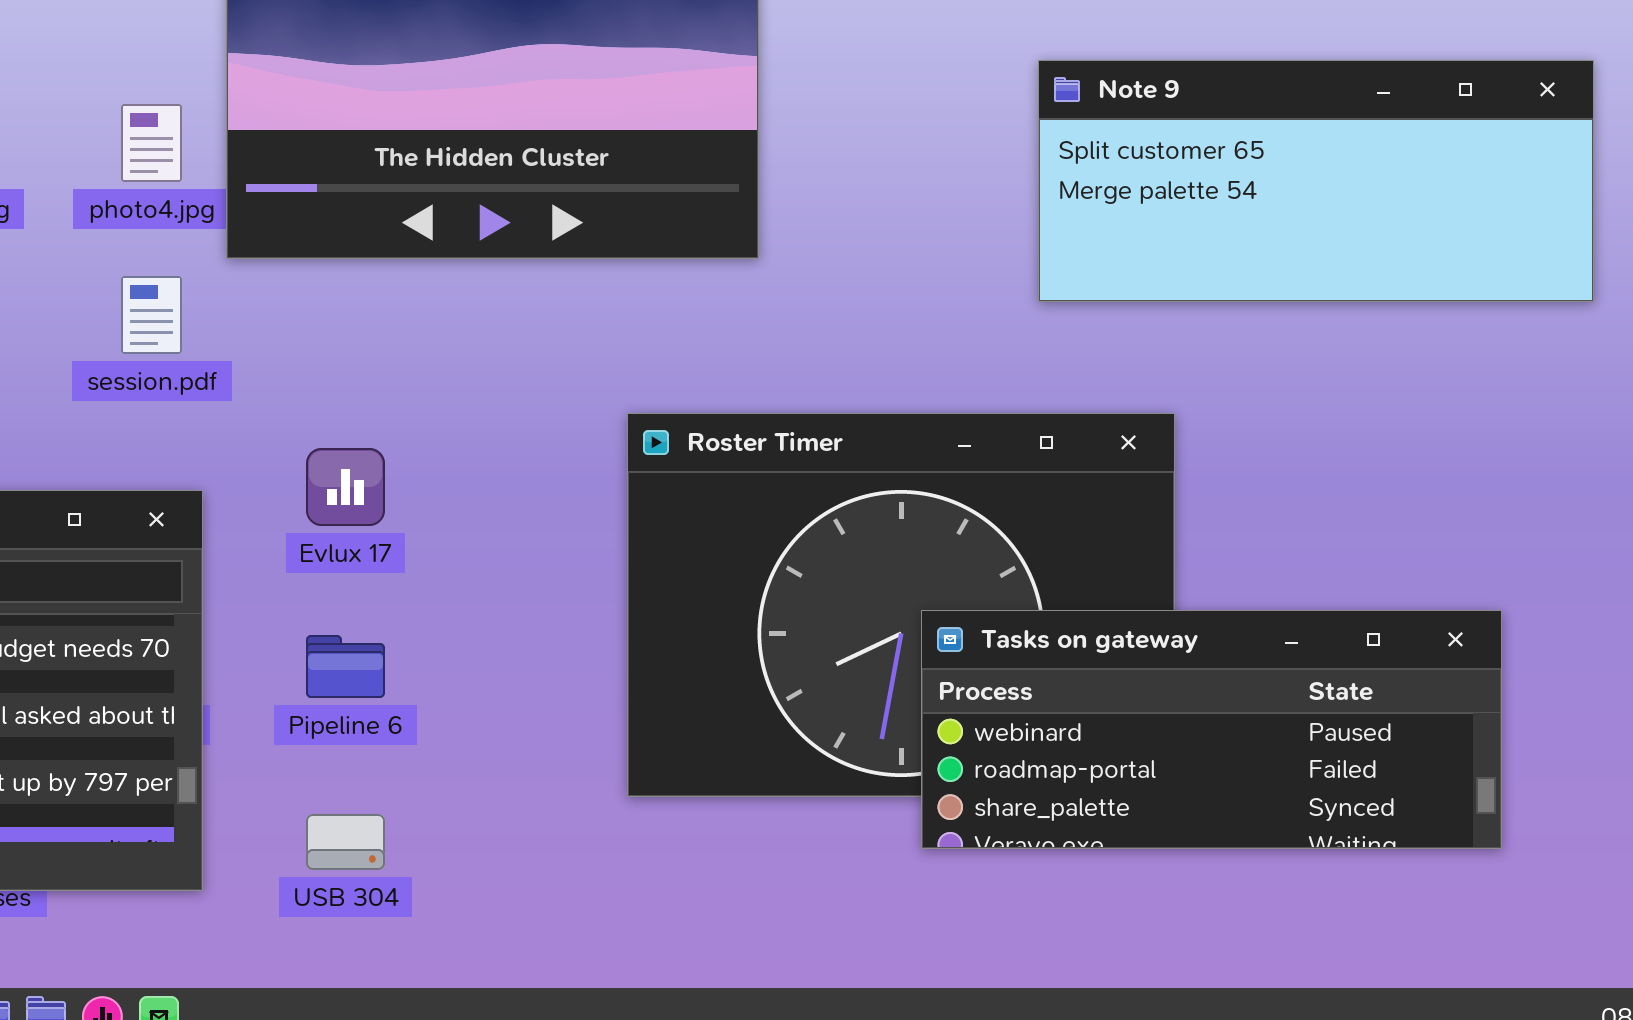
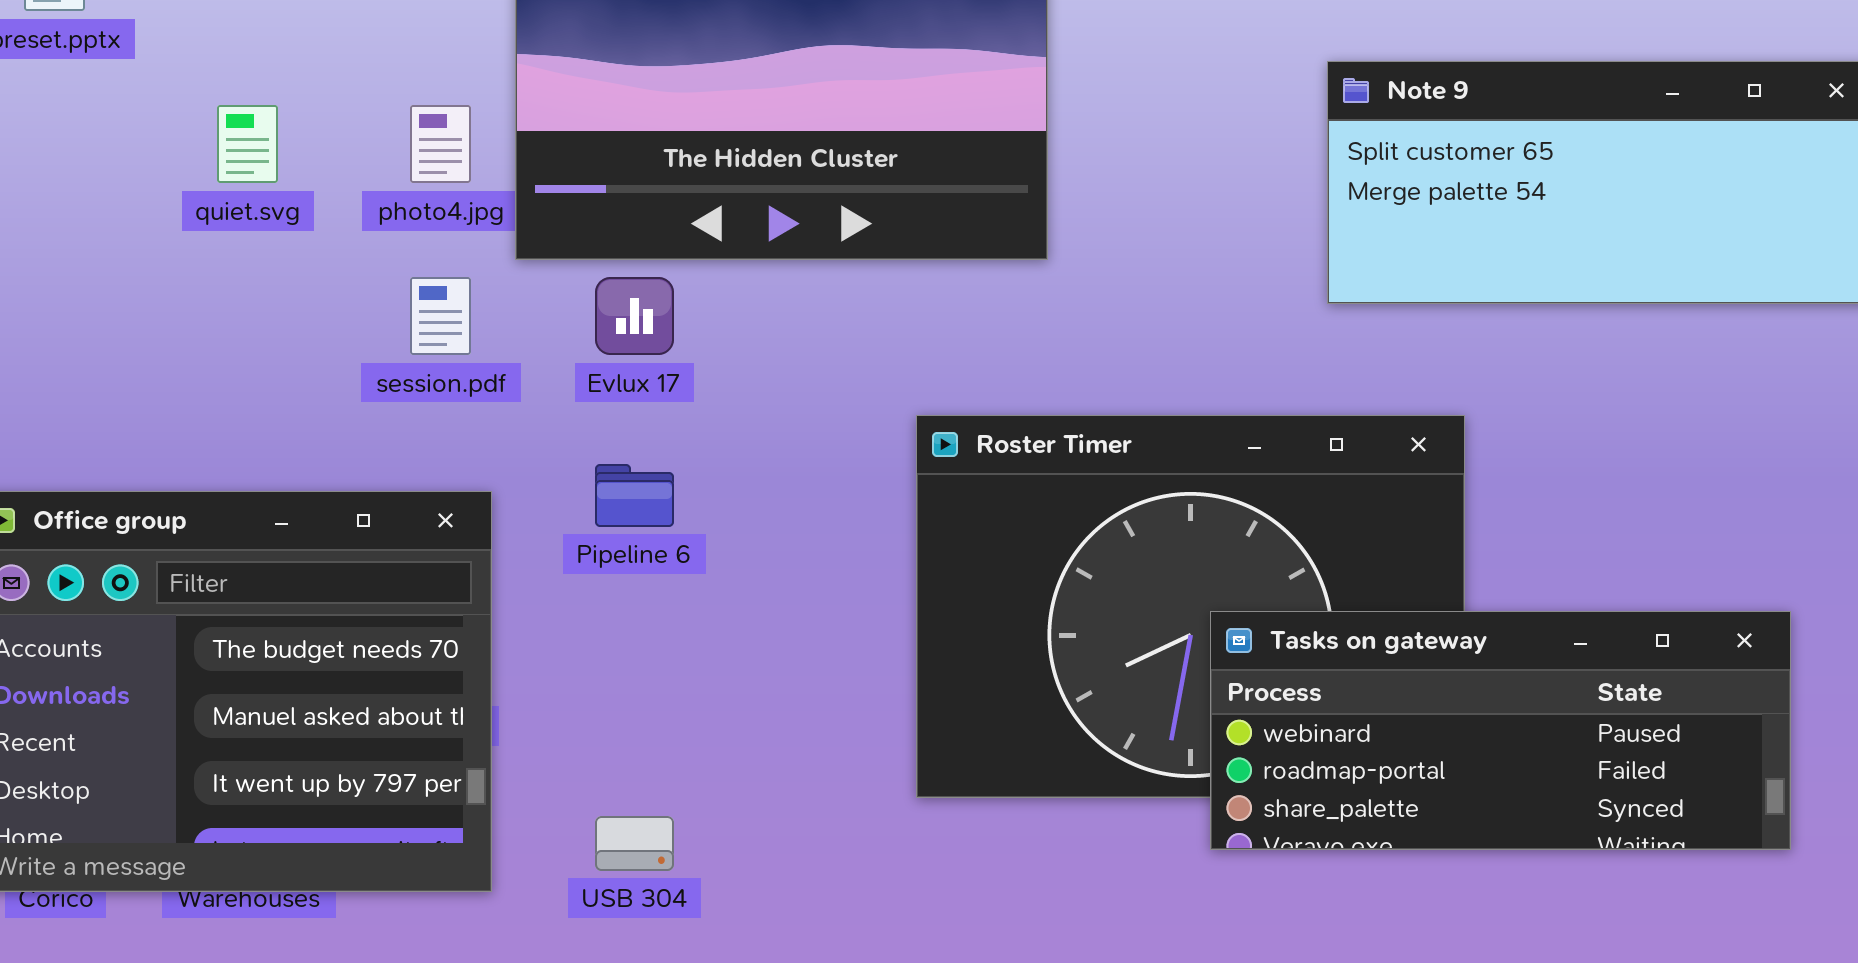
Evlux 17: [306,448,385,526] -> [595,277,674,355], moved
Pipeline 6: [306,635,385,698] -> [595,464,674,527], moved

